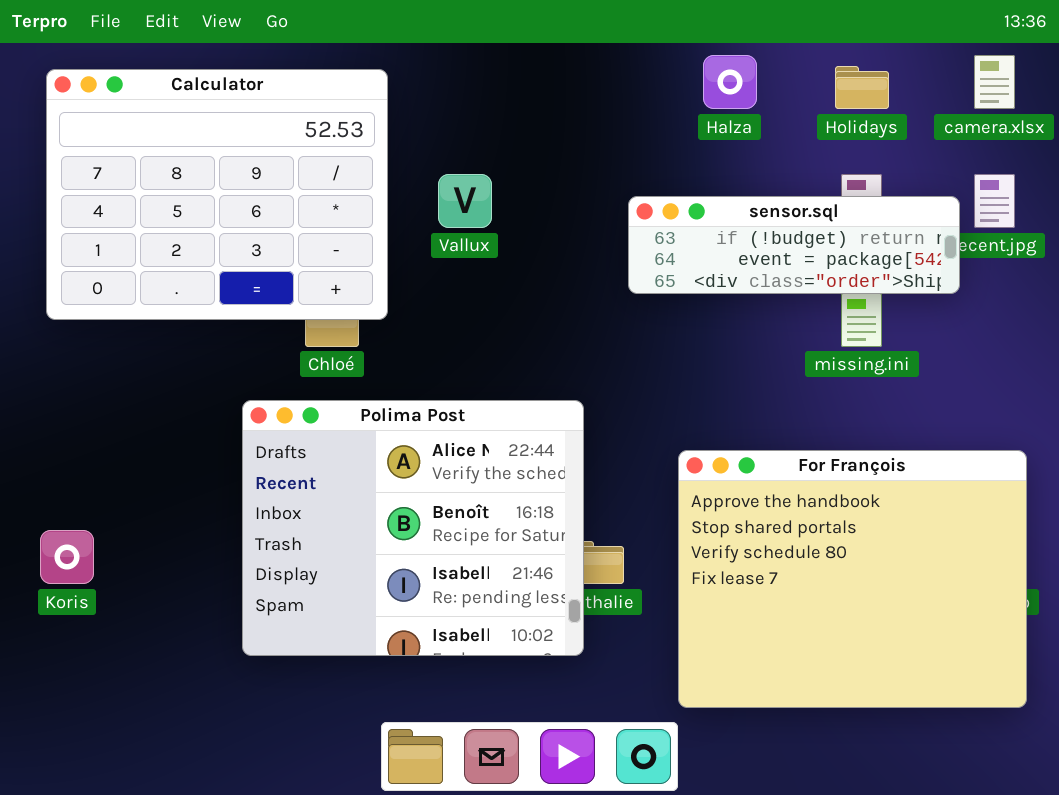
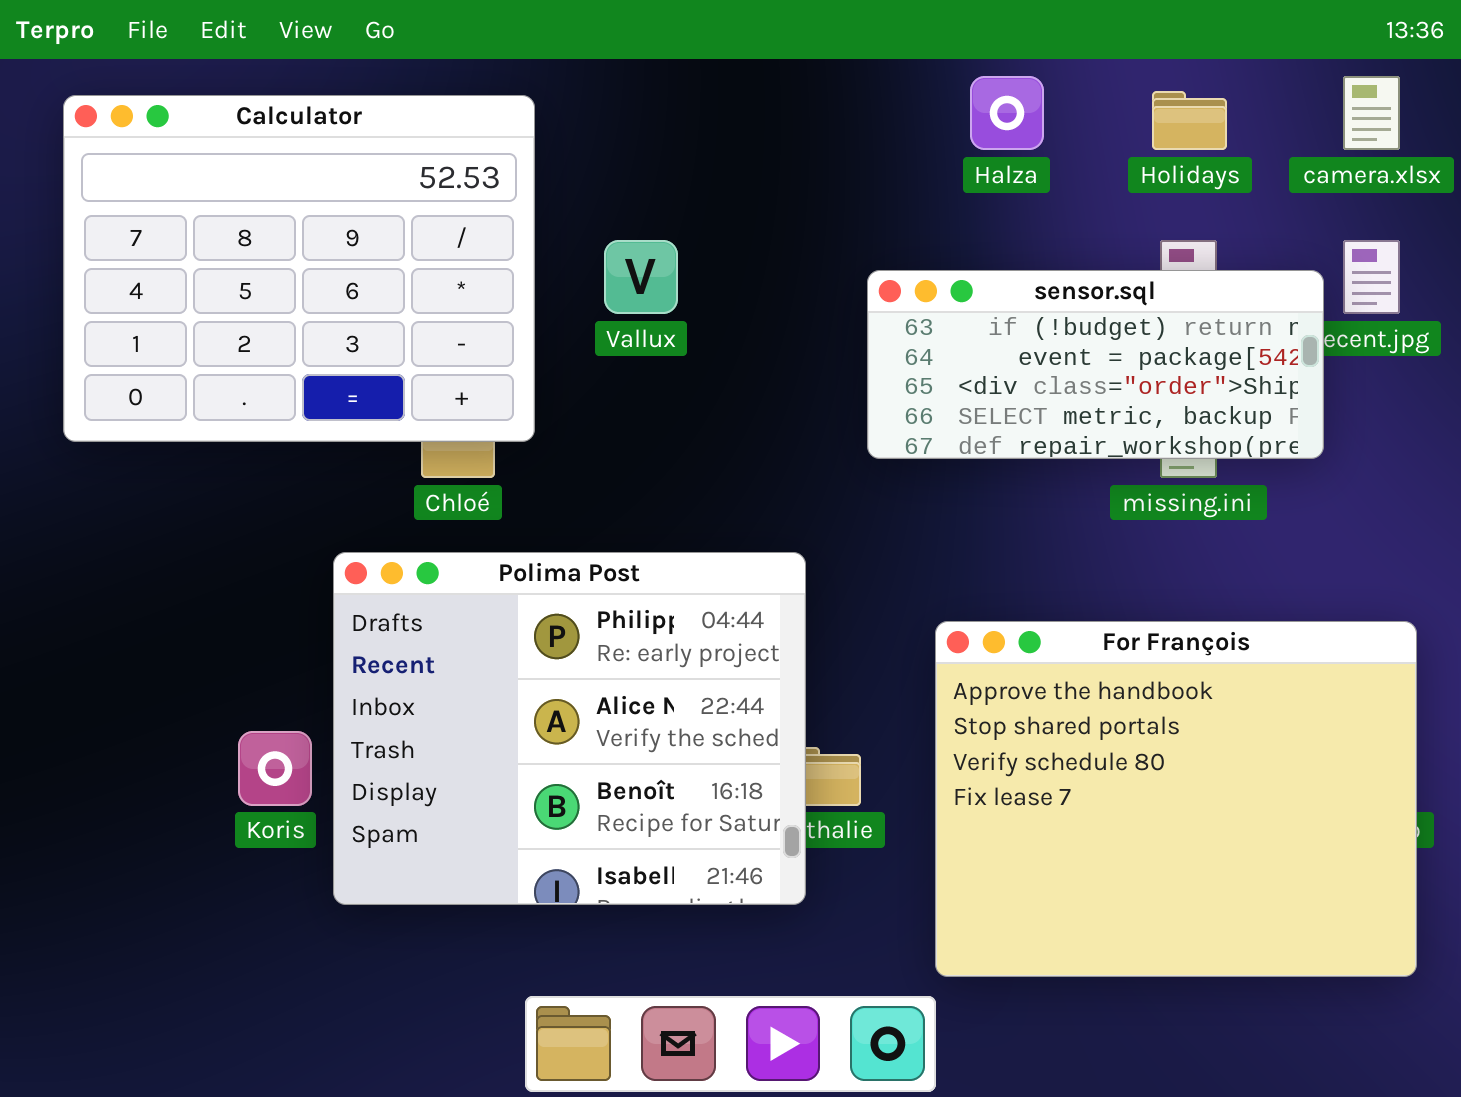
sensor.sql: [628,196,960,294] -> [867,270,1324,459], resized
Polima Post: [242,400,584,656] -> [333,552,806,905], scrolled up 1 row
Koris: [40,530,94,584] -> [238,731,312,806], moved

